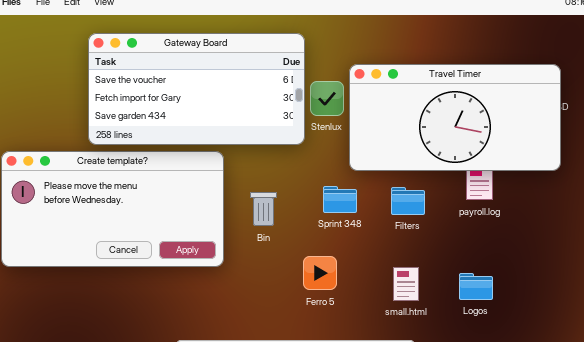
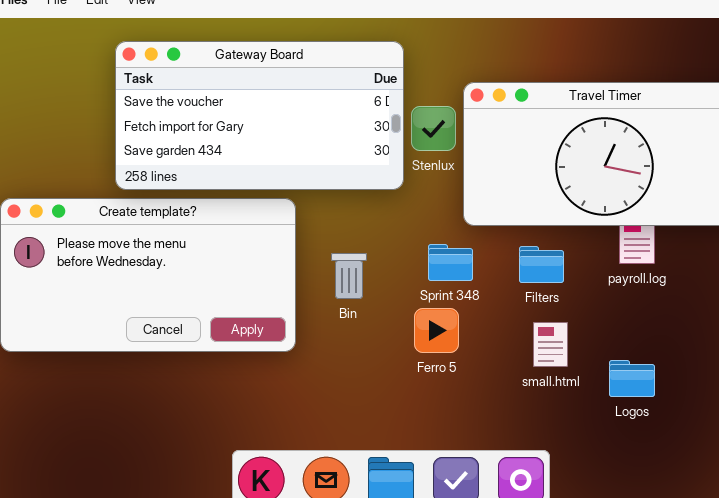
Ferro 5: [303,256,337,290] -> [414,308,459,353], moved
small.html: [393,267,419,301] -> [533,322,568,367], moved

